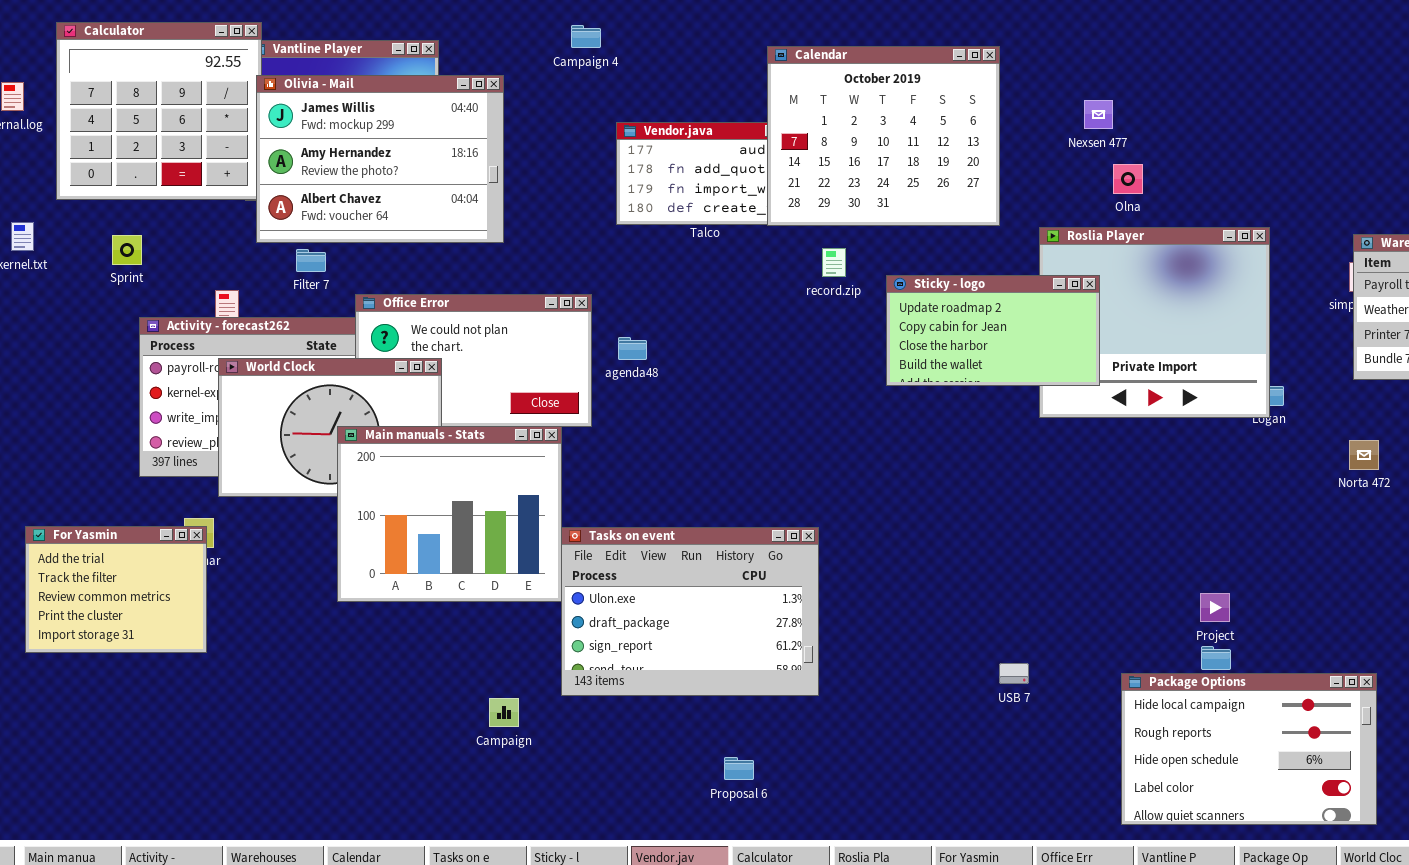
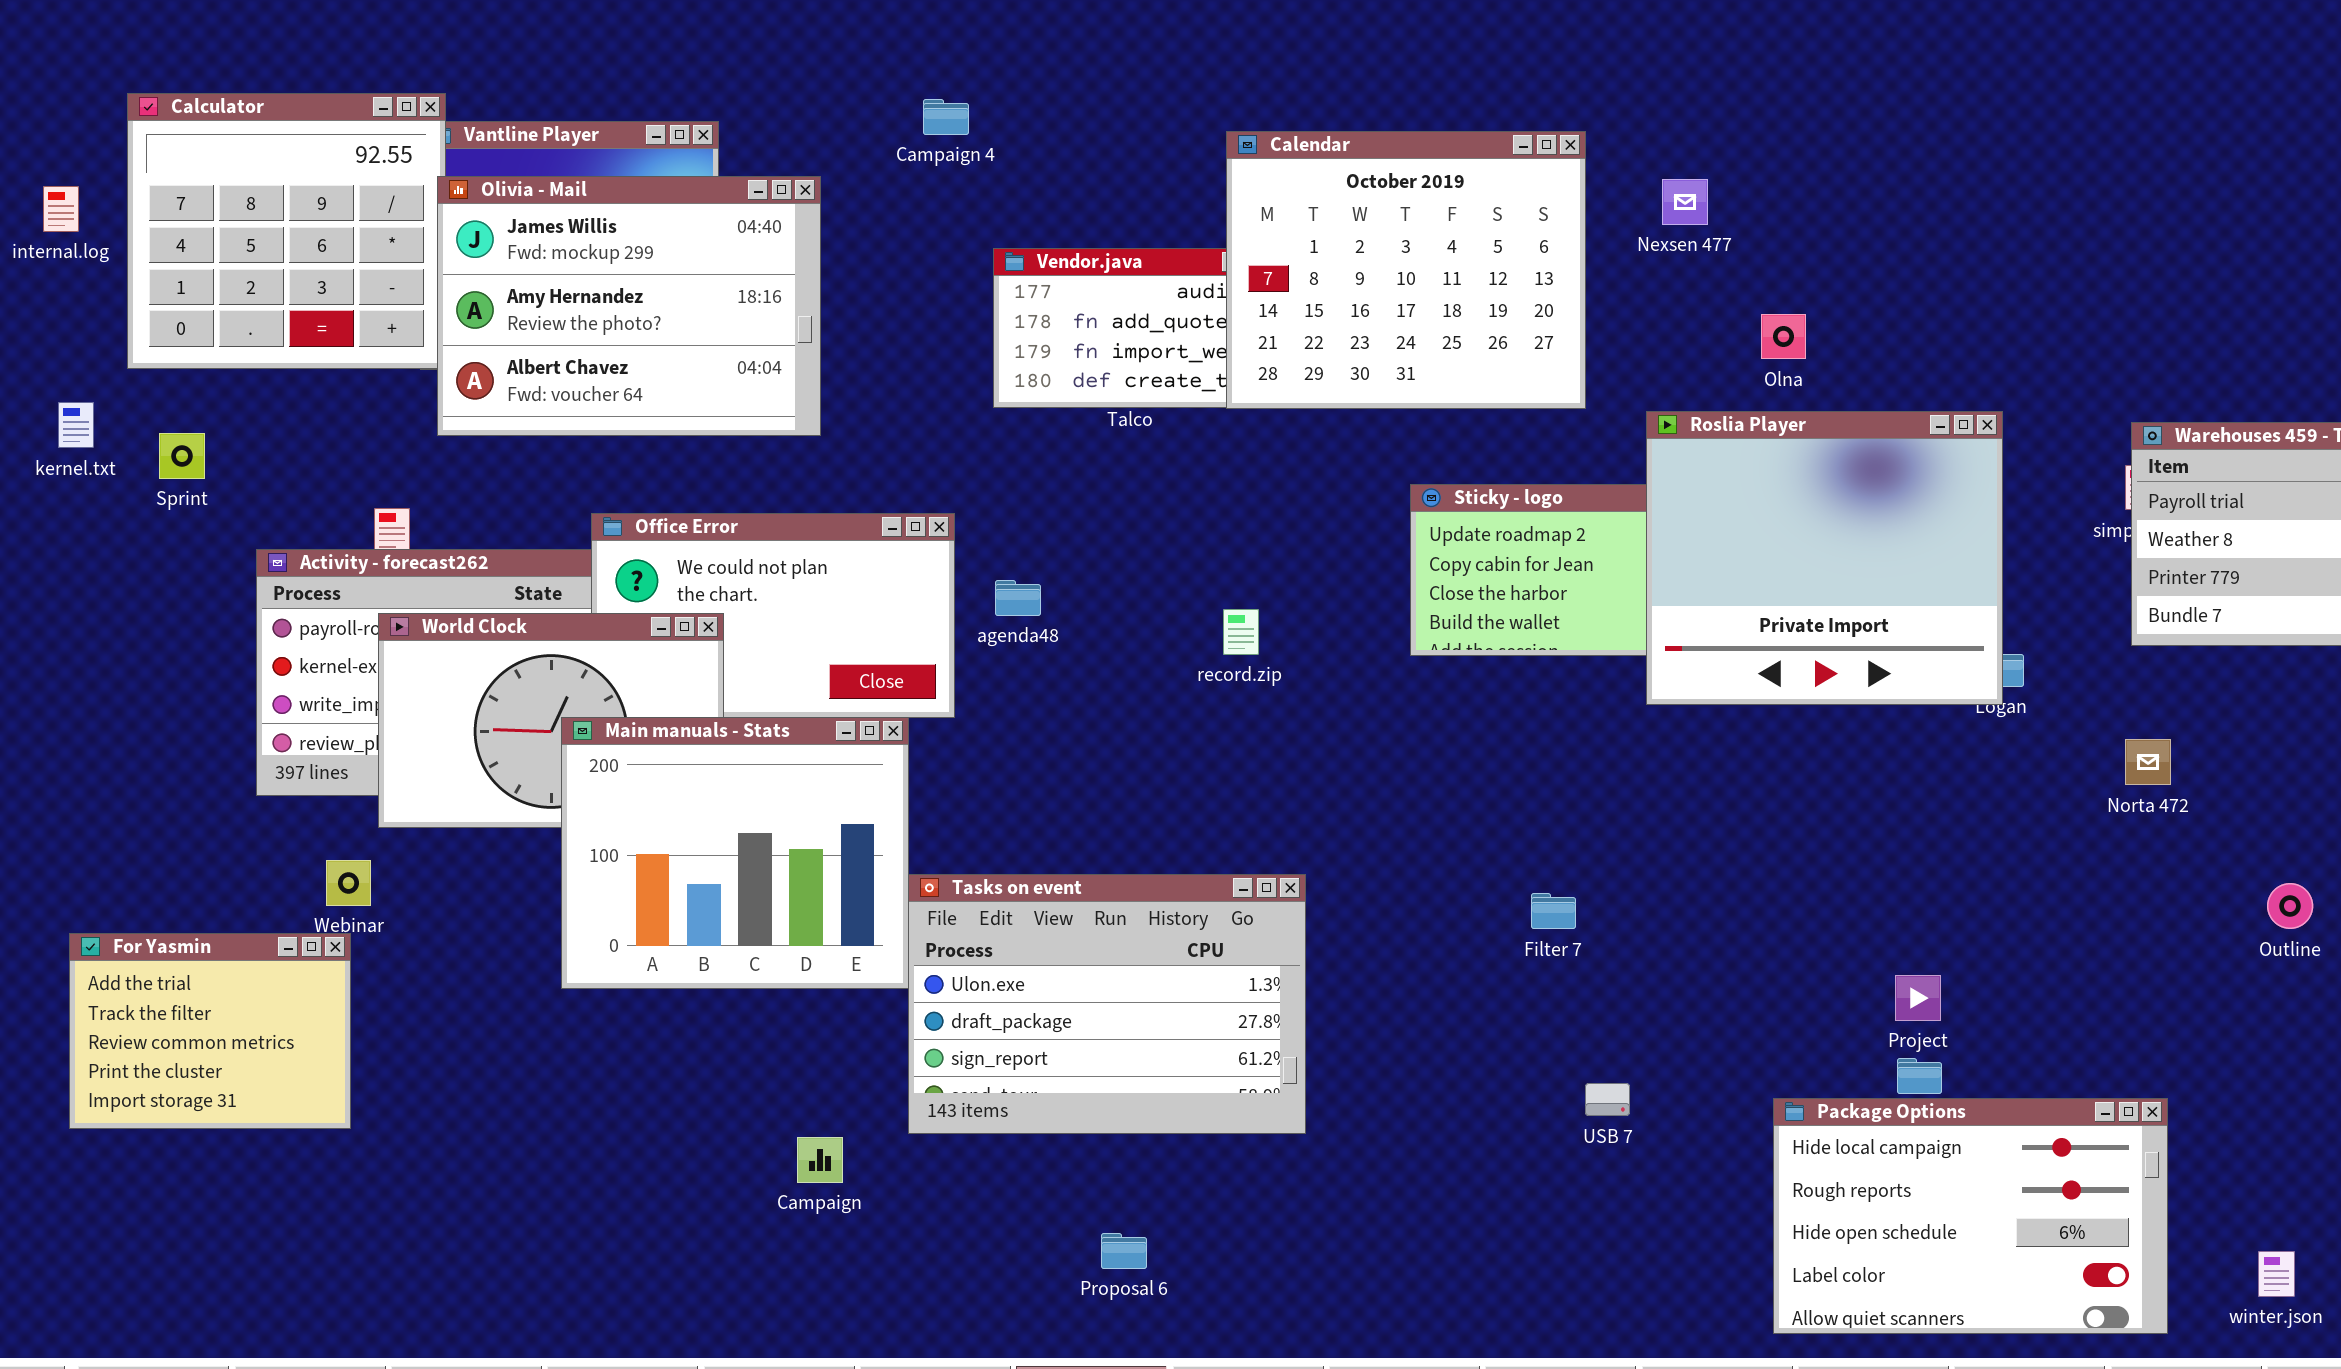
Nexsen 477: [1084,100,1113,129] -> [1662,179,1708,225], moved
Roslia Player: [1039,227,1270,418] -> [1646,411,2003,705], raised
Sprint: [112,235,142,265] -> [159,433,205,479], moved
record.zip: [822,248,846,277] -> [1223,609,1259,655], moved
Filter 7: [296,249,326,272] -> [1531,893,1576,929], moved
For Yasmin: [25,526,207,653] -> [69,933,351,1129], moved
Proposal 6: [724,757,754,780] -> [1101,1233,1147,1269], moved

